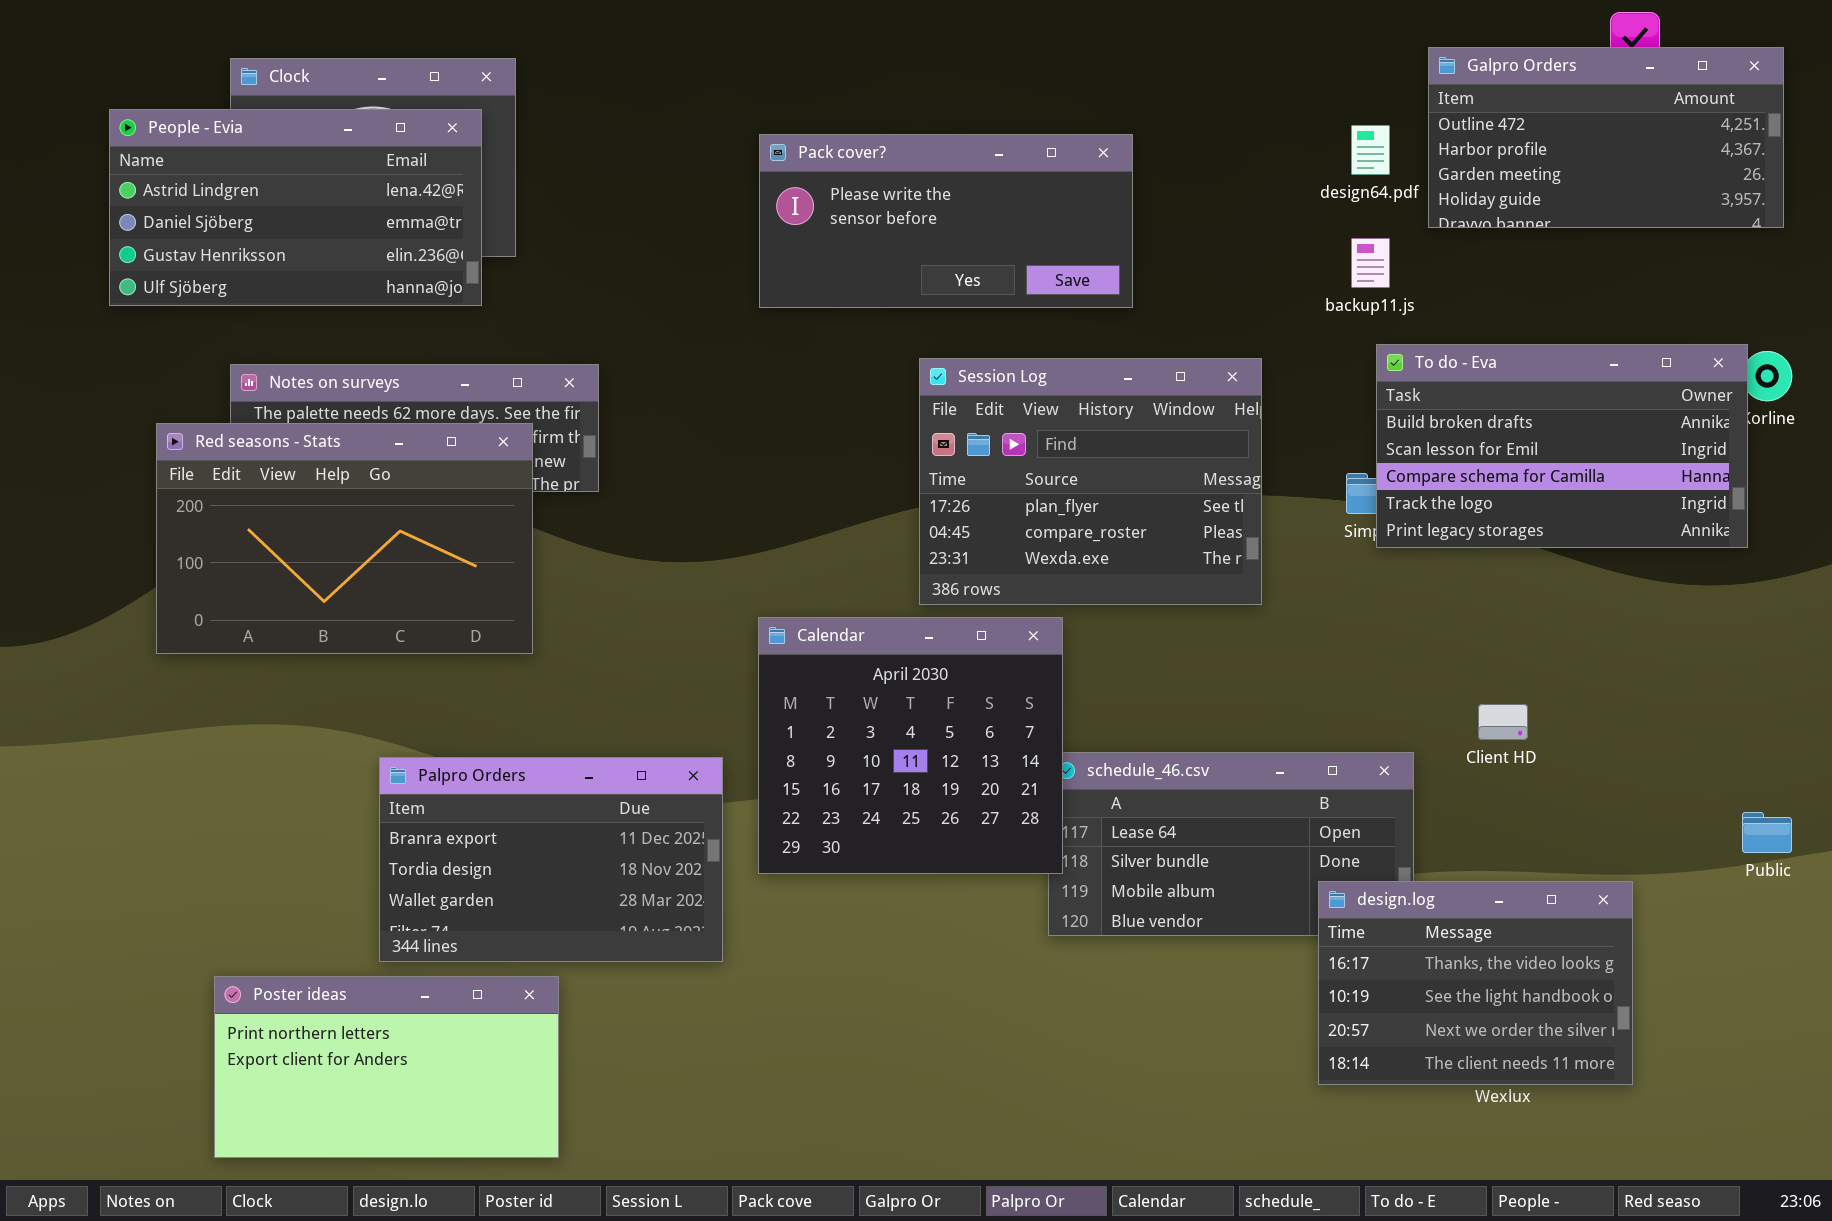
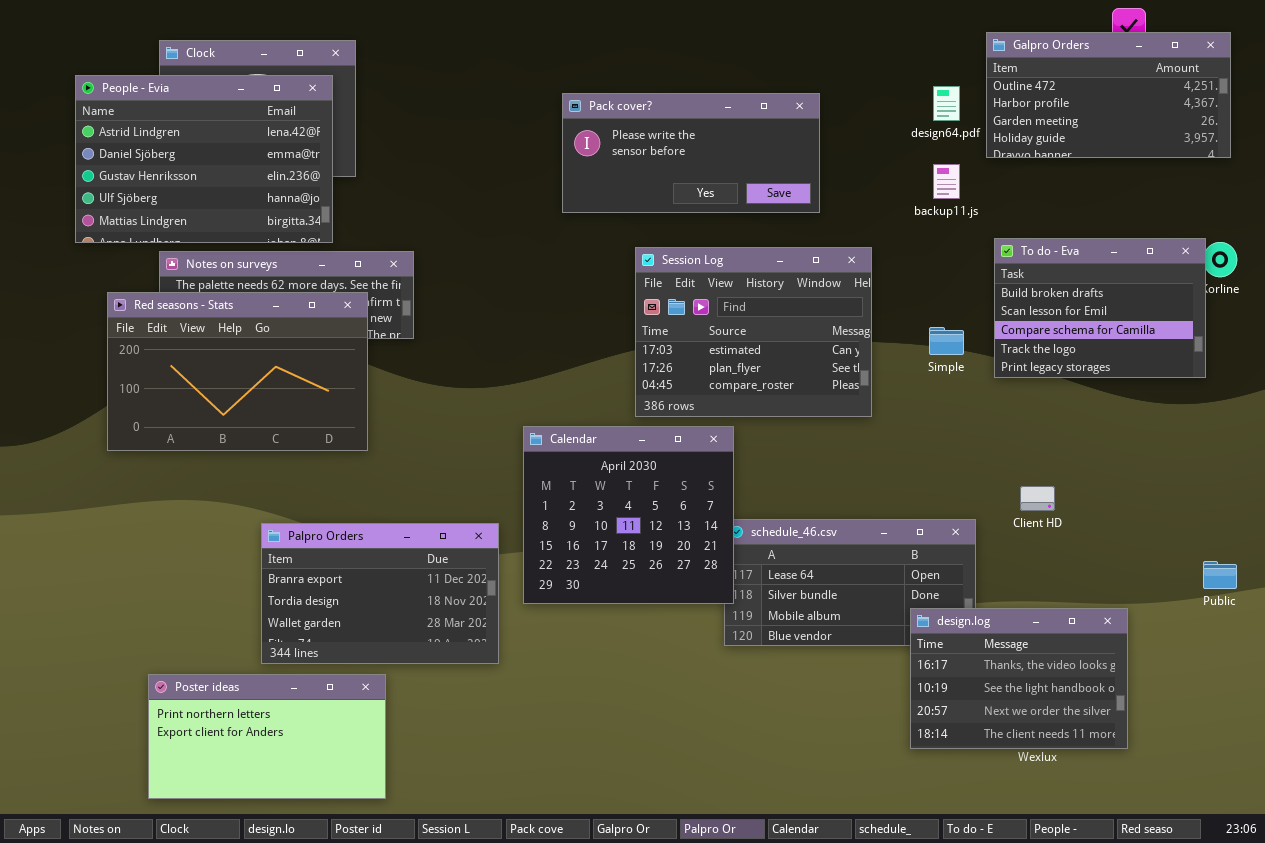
People - Evia: [109,109,482,306] -> [75,75,333,243], resized
Pack cover?: [759,134,1133,308] -> [562,93,820,213], moved
To do - Eva: [1376,344,1748,548] -> [994,238,1206,378], resized
Session Log: [919,358,1262,605] -> [635,247,872,417], scrolled up 1 row

